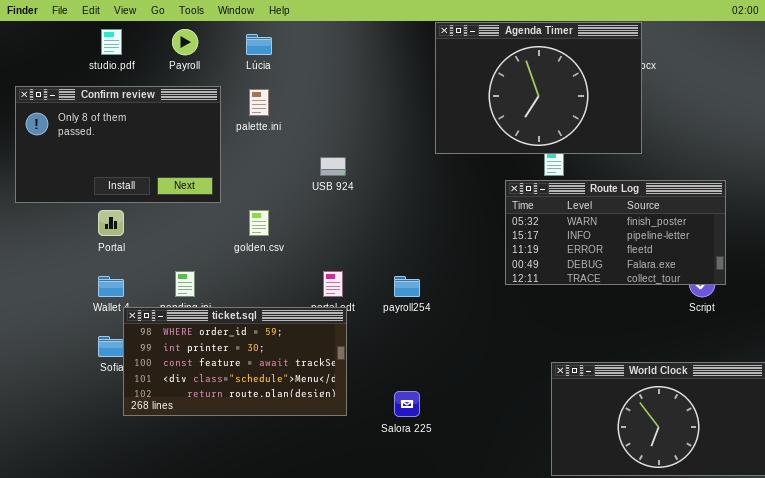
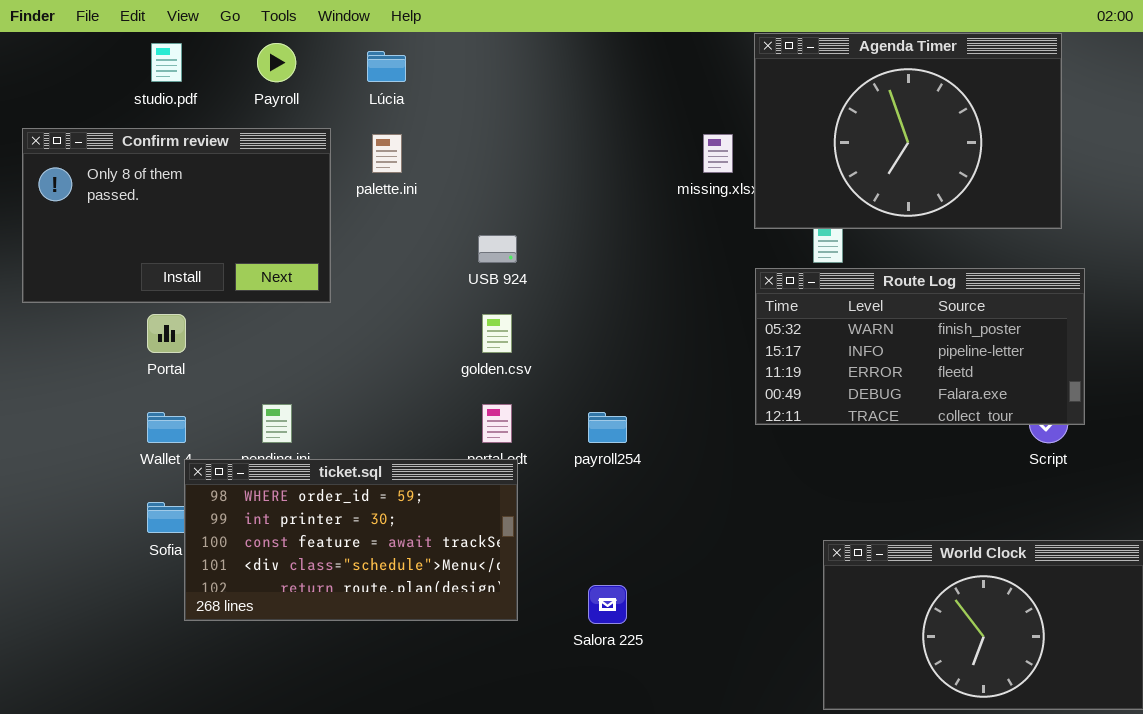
Agenda Timer: [435,22,642,154] -> [754,33,1062,229], moved
golden.csv: [249,210,269,236] -> [482,314,512,353], moved

